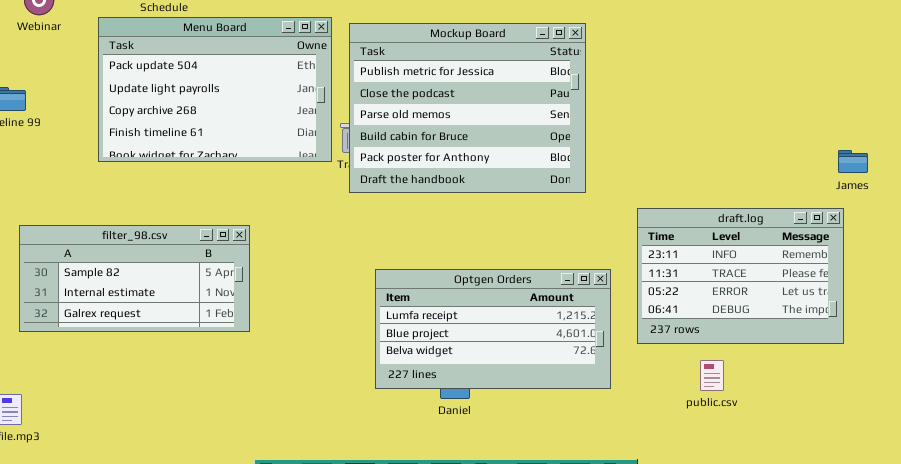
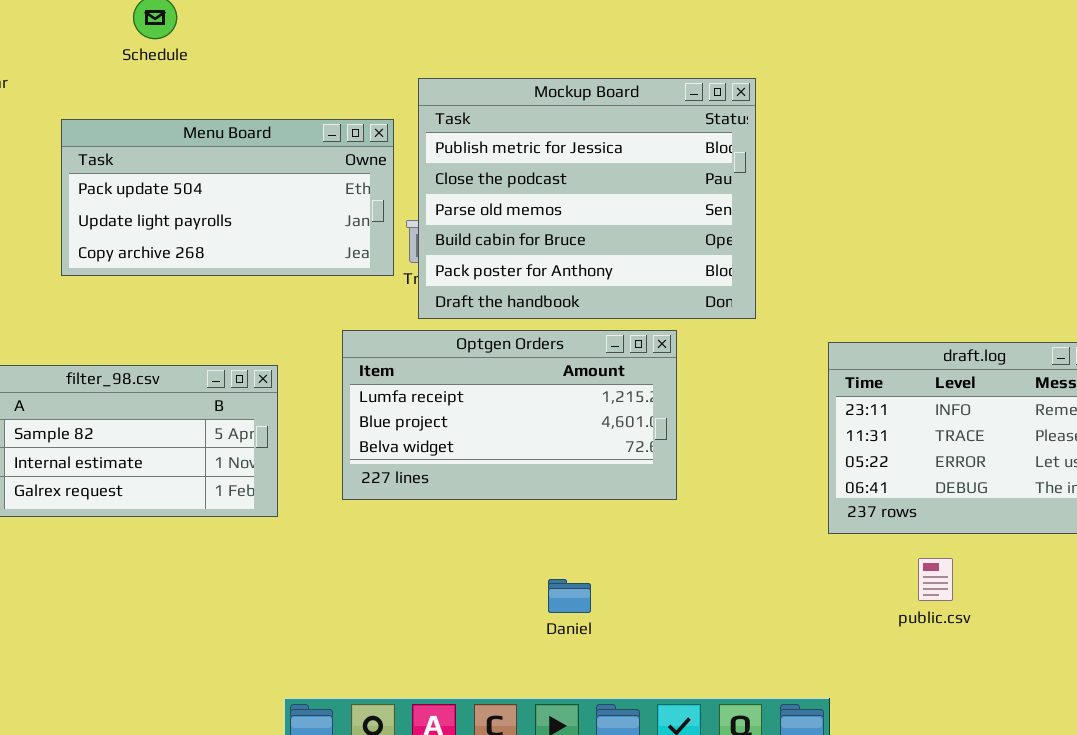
Menu Board: [98,17,332,162] -> [61,119,394,276], resized
Optgen Orders: [375,269,611,389] -> [342,330,677,500], moved

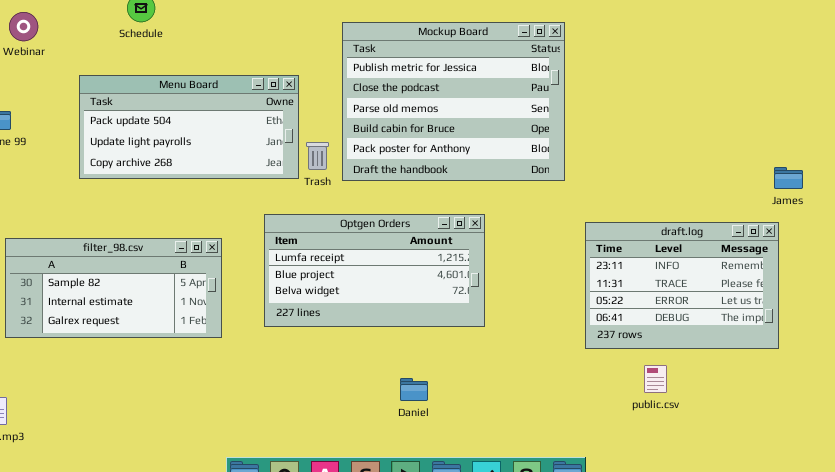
Mockup Board: [418,78,756,319] -> [342,22,565,181], moved

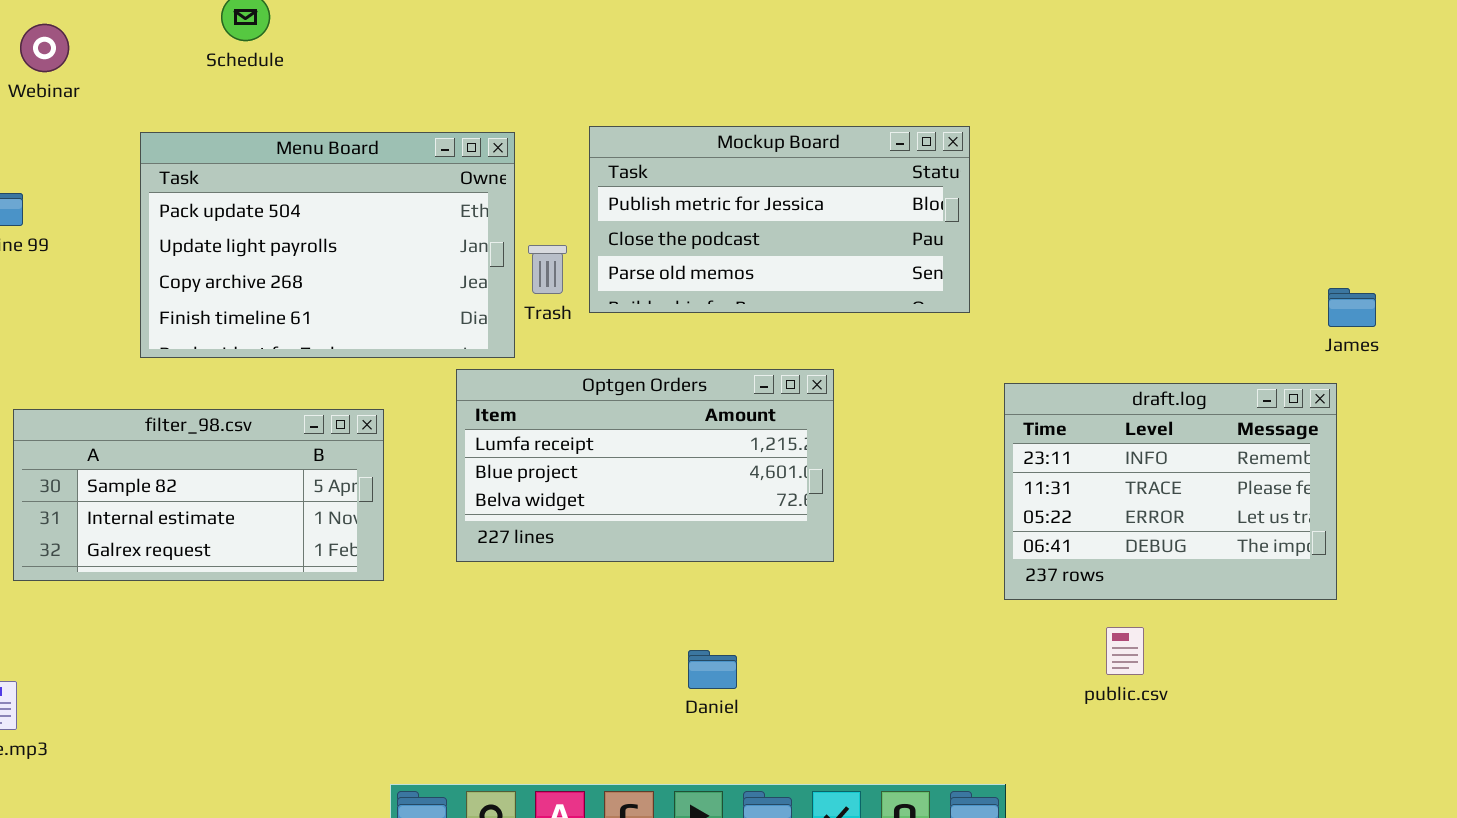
Mockup Board: [342,22,565,181] -> [589,126,970,313], resized
Menu Board: [79,75,299,179] -> [140,132,515,358], resized

